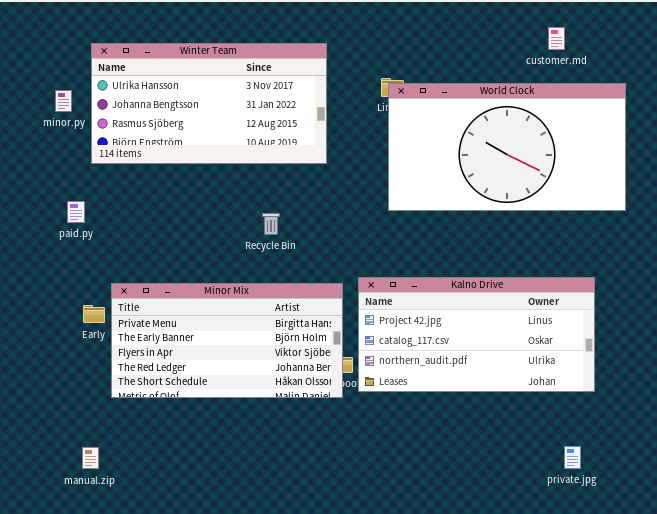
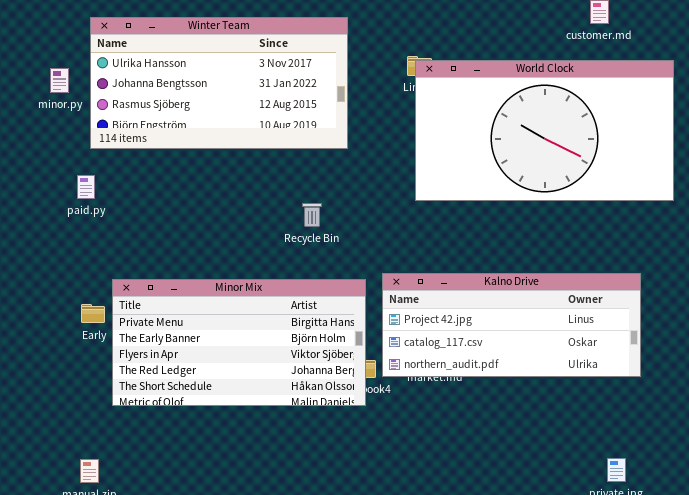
paid.py: [67,201,85,223] -> [77,175,95,199], moved
Recycle Bin: [262,213,280,235] -> [302,203,322,227], moved
Kalno Drive: [358,277,595,392] -> [382,273,641,377], resized

